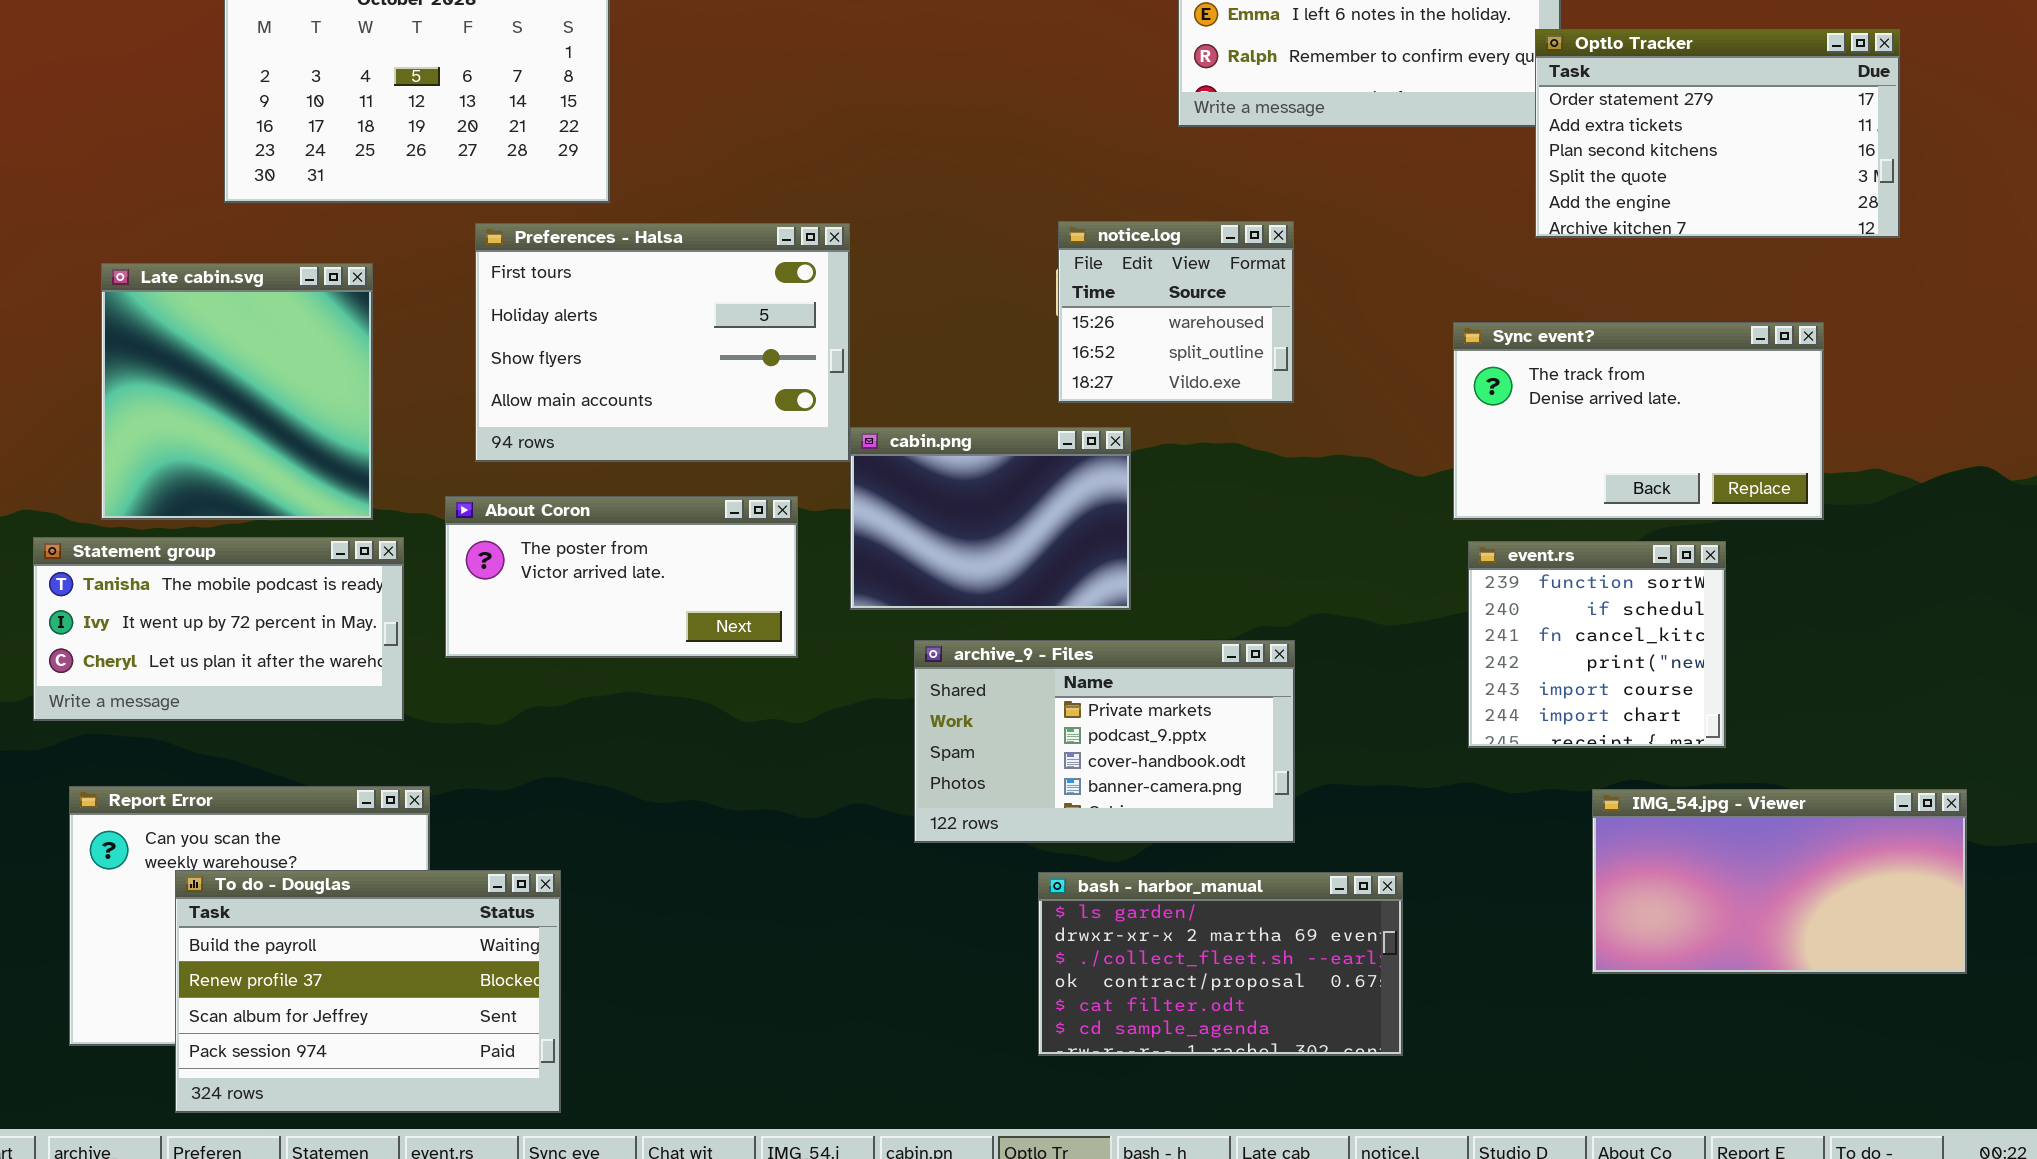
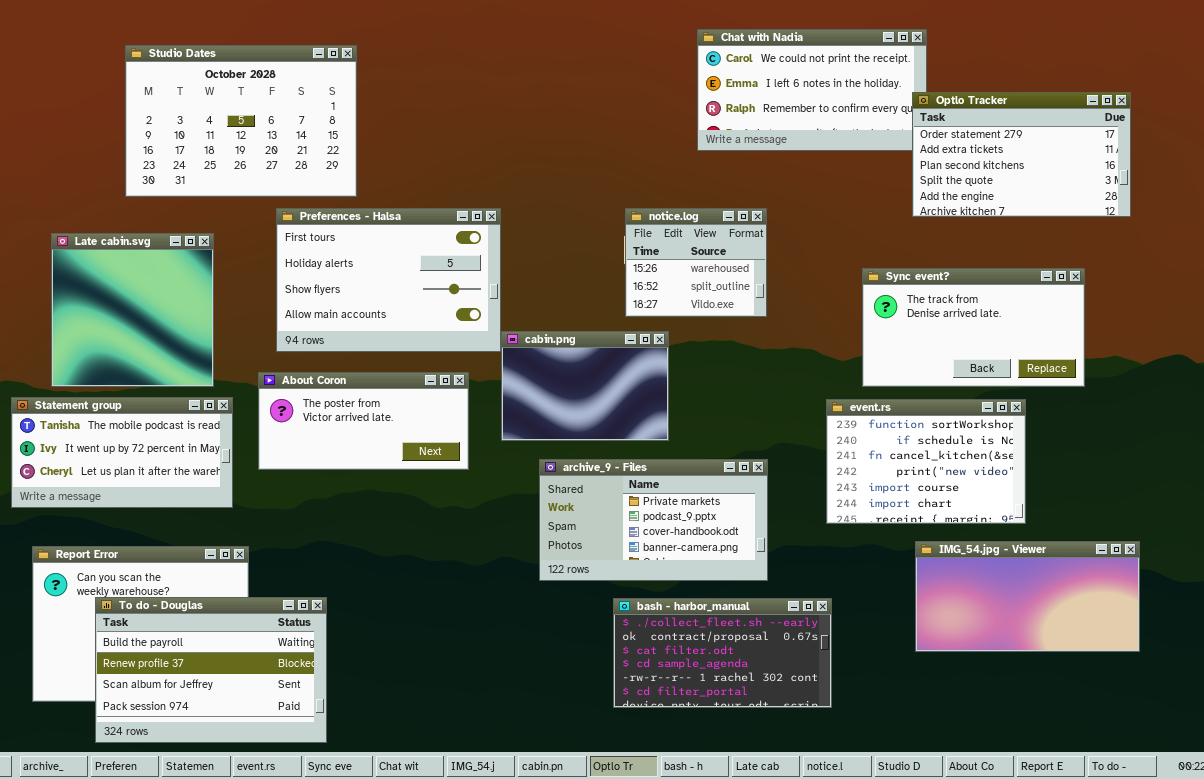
event.rs: [1468,541,1726,748] -> [826,399,1026,524], resized
IMG_54.jpg - Viewer: [1592,789,1967,974] -> [915,541,1140,652], moved
bash - harbor_manual: [1038,872,1403,1056] -> [613,598,832,708], scrolled down 2 rows

